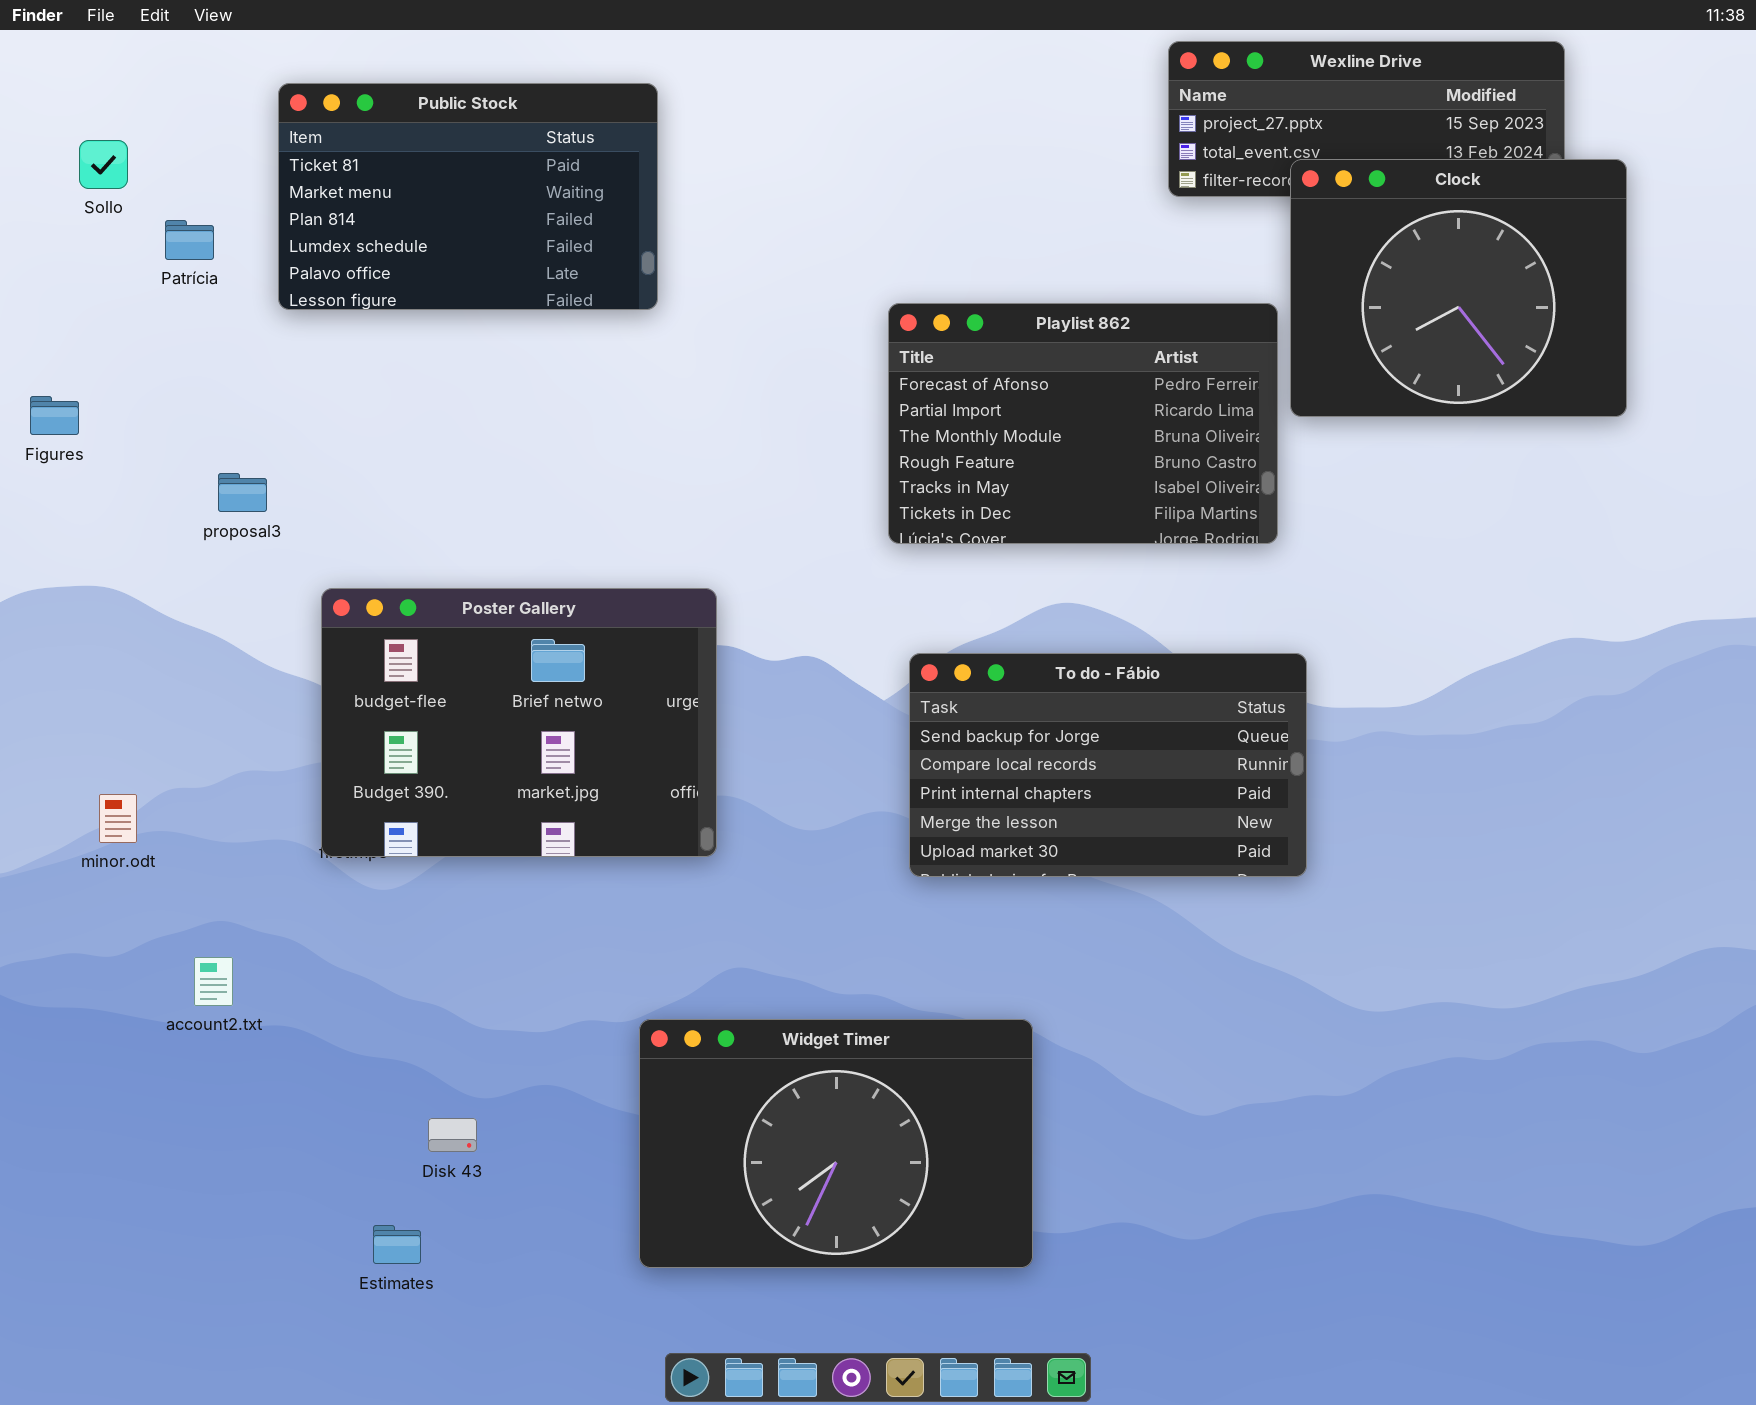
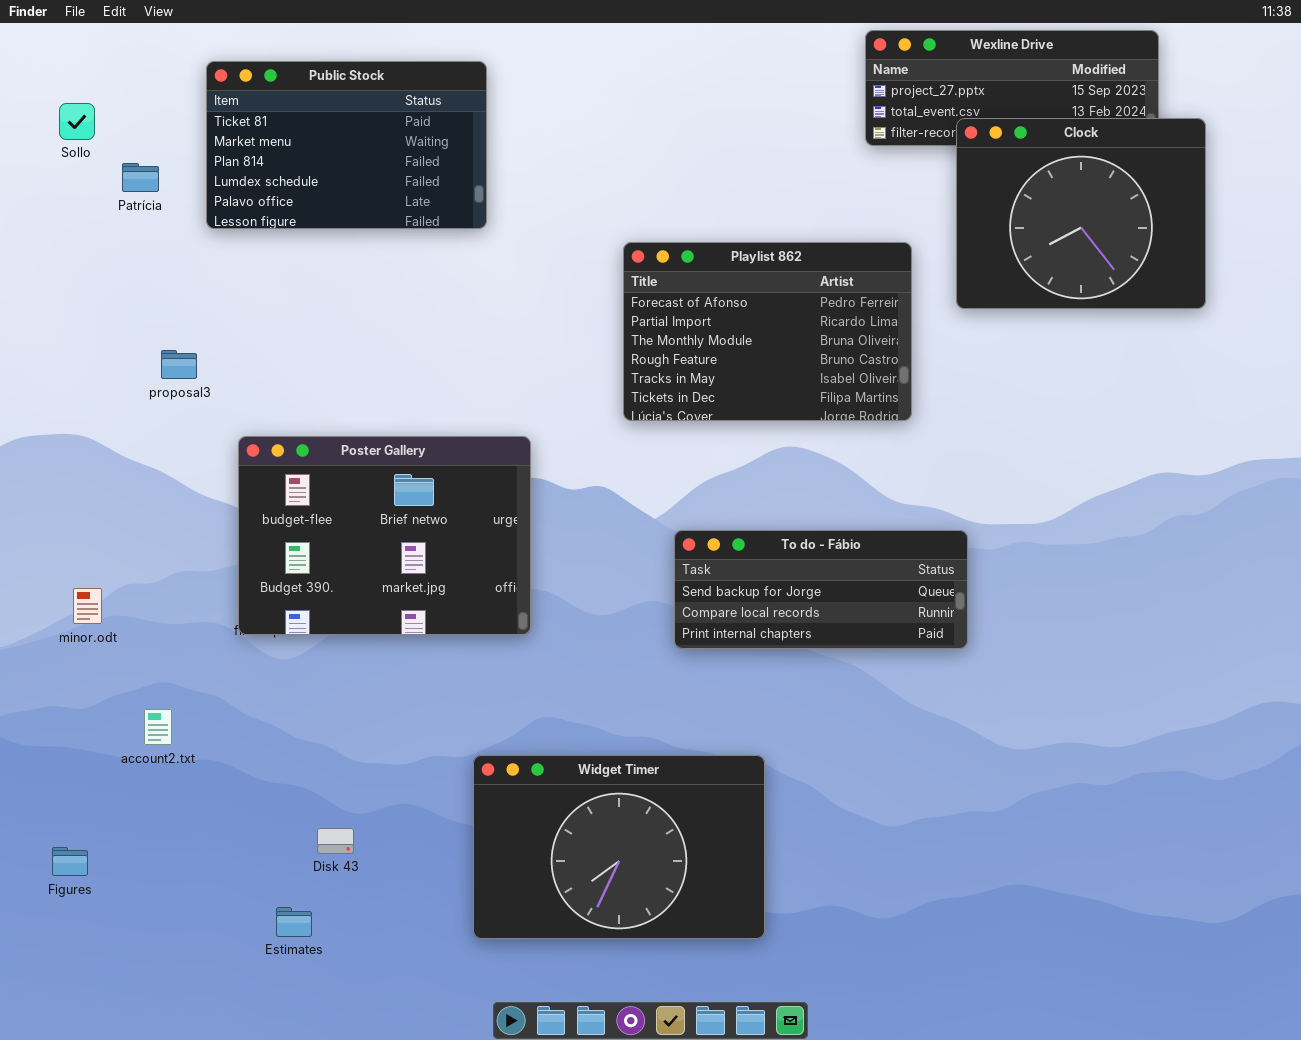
Playlist 862: [888,303,1278,544] -> [623,242,912,421], moved
Figures: [30,396,79,435] -> [52,847,88,876], moved
To do - Fábio: [909,653,1307,877] -> [674,530,968,649], resized

